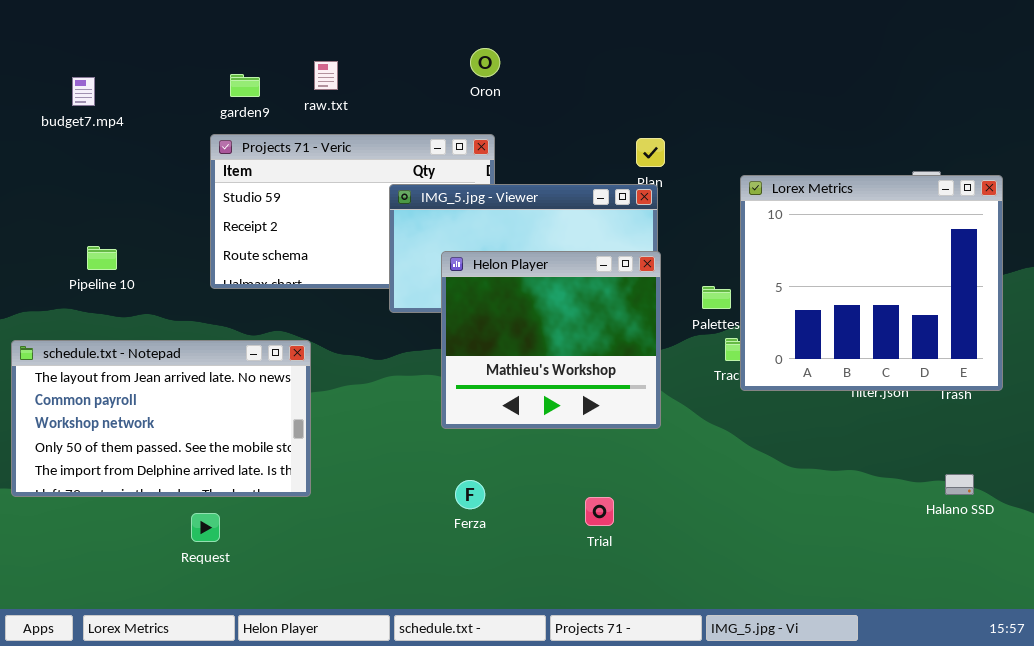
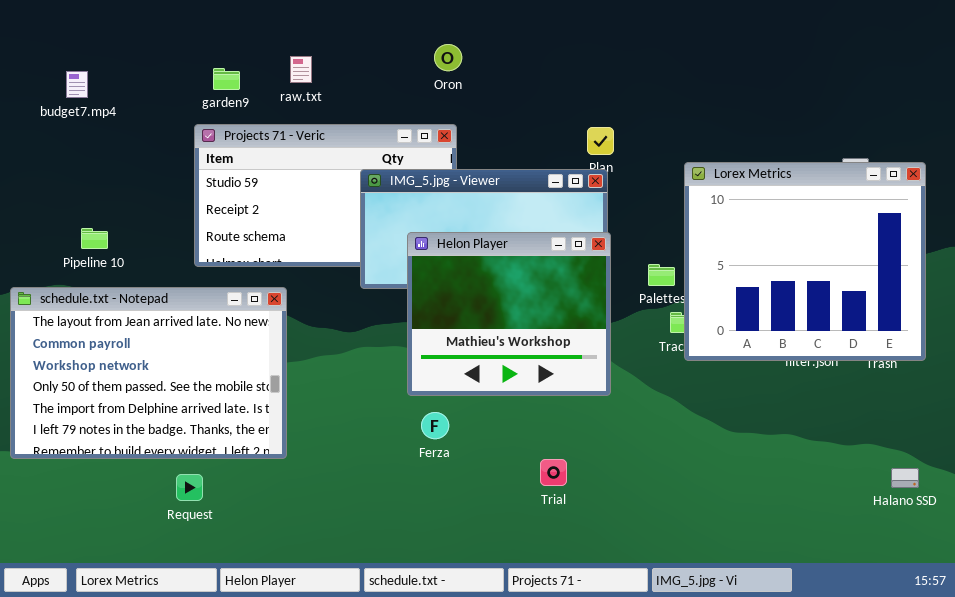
schedule.txt - Notepad: [11,340,311,497] -> [10,287,287,459], resized
Halano SSD: [945,474,974,495] -> [891,468,919,488], moved
Ferza: [455,480,485,509] -> [421,412,449,439], moved

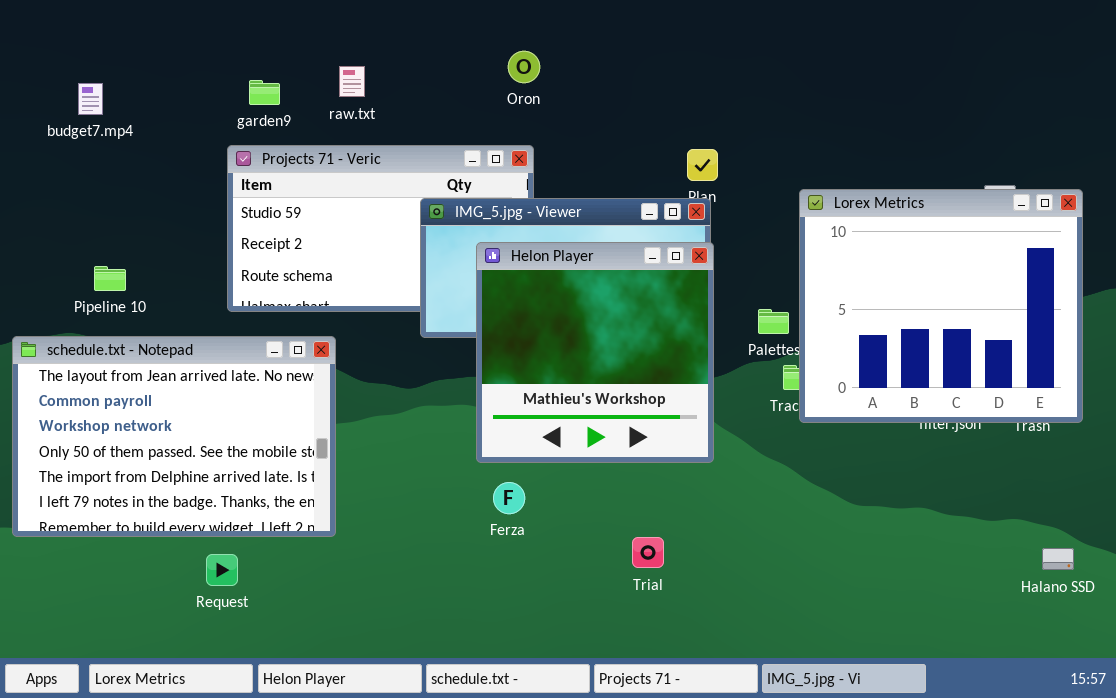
Helon Player: [407,232,611,396] -> [476,242,714,463], resized

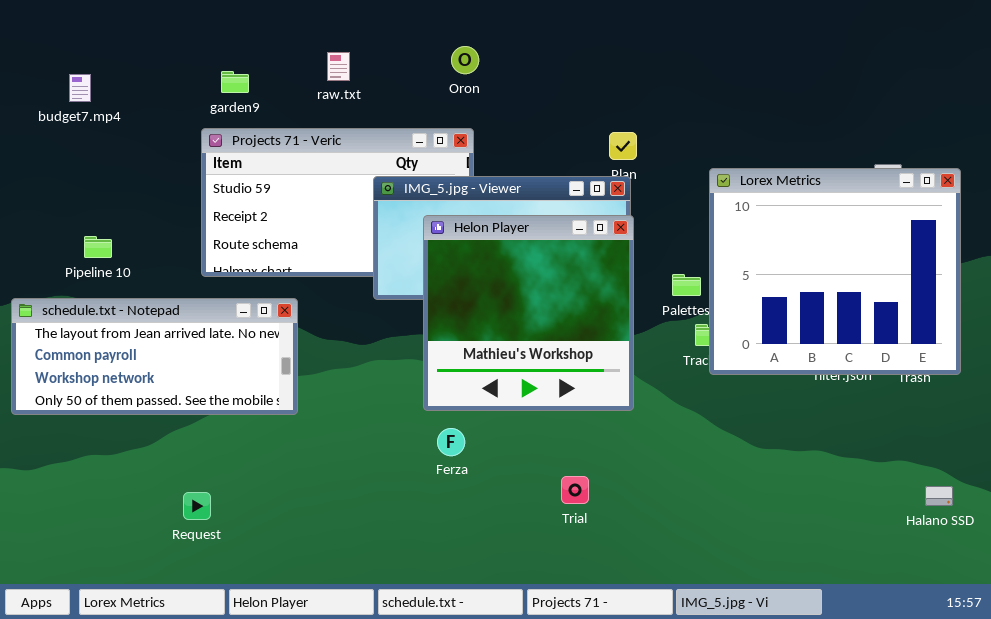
raw.txt: [339,66,365,97] -> [327,52,350,81], moved
schedule.txt - Notepad: [12,336,336,537] -> [11,298,298,415], resized

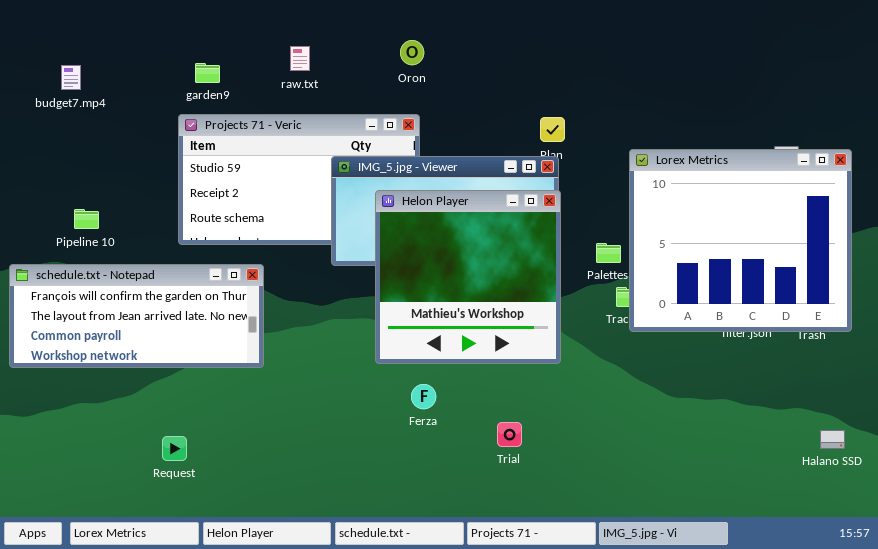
schedule.txt - Notepad: [11,298,298,415] -> [9,264,264,368], scrolled up 1 row
Ferza: [437,428,465,456] -> [411,384,436,409], moved

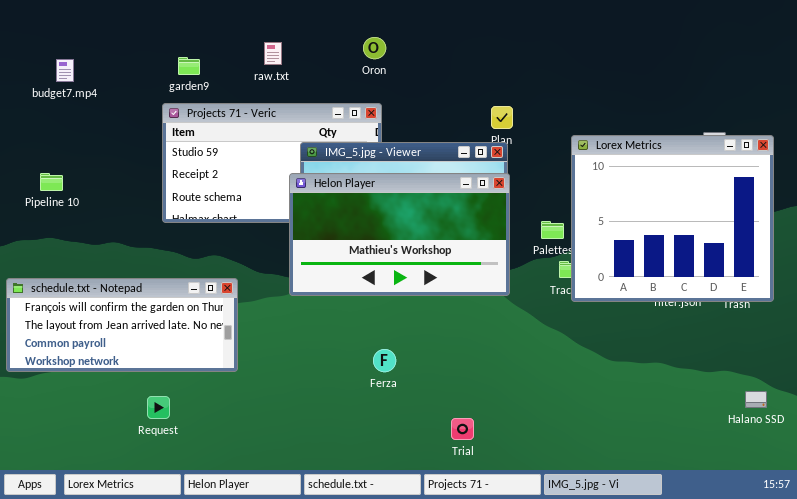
Helon Player: [375,190,561,364] -> [289,173,510,296], resized
Pipeline 10: [74,209,99,229] -> [40,173,63,191], moved
schedule.txt - Notepad: [9,264,264,368] -> [6,278,238,372], moved
Trial: [497,422,522,447] -> [451,418,474,440], moved

